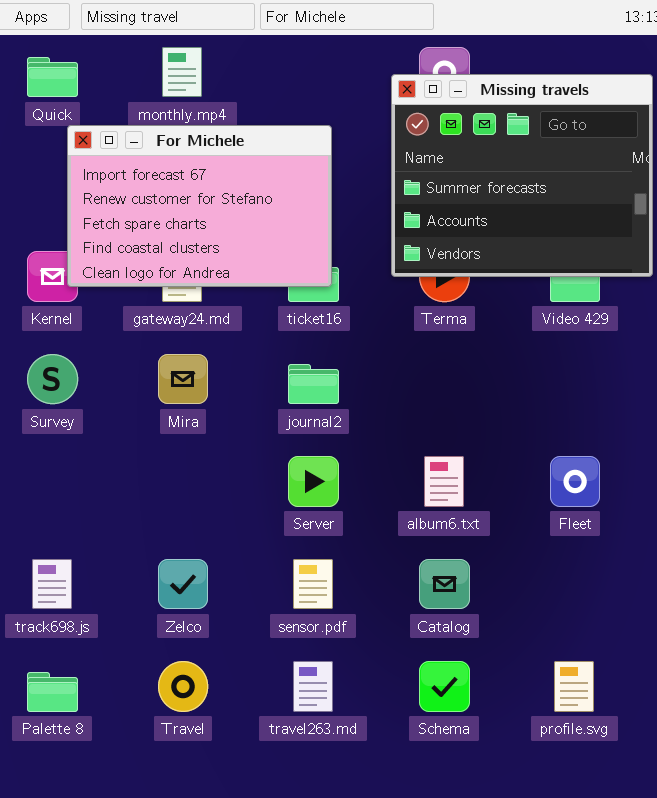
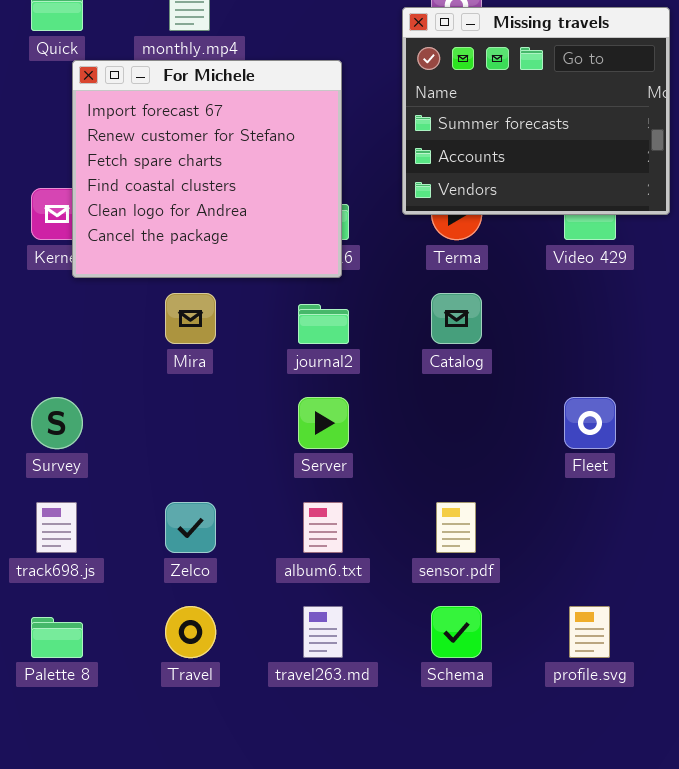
For Michele: [67,125,332,287] -> [72,60,342,278], resized
Survey: [27,354,78,404] -> [31,397,83,449], moved
album6.txt: [424,456,464,507] -> [303,502,343,553], moved
sensor.pdf: [293,559,333,609] -> [436,502,476,553], moved
Catalog: [419,559,470,609] -> [431,293,482,344], moved

